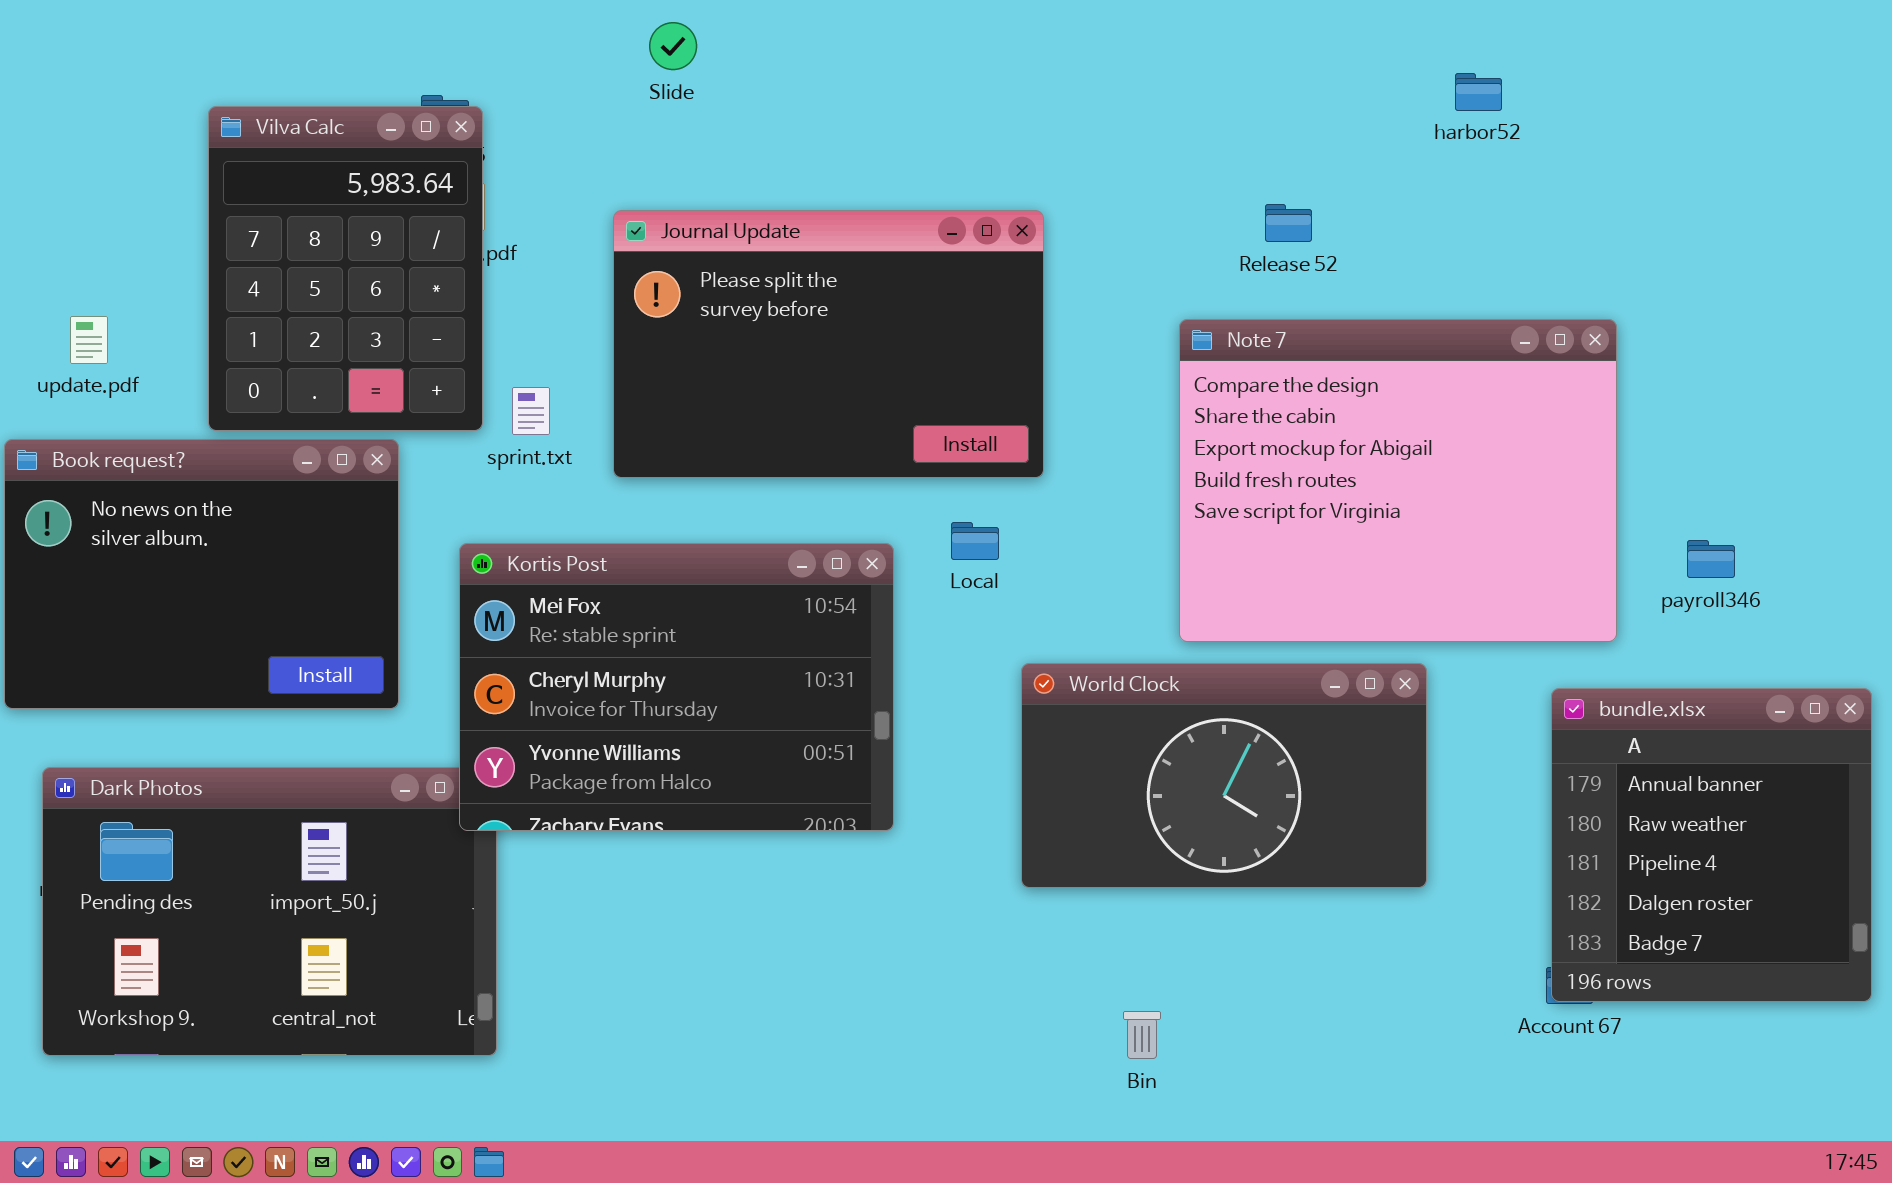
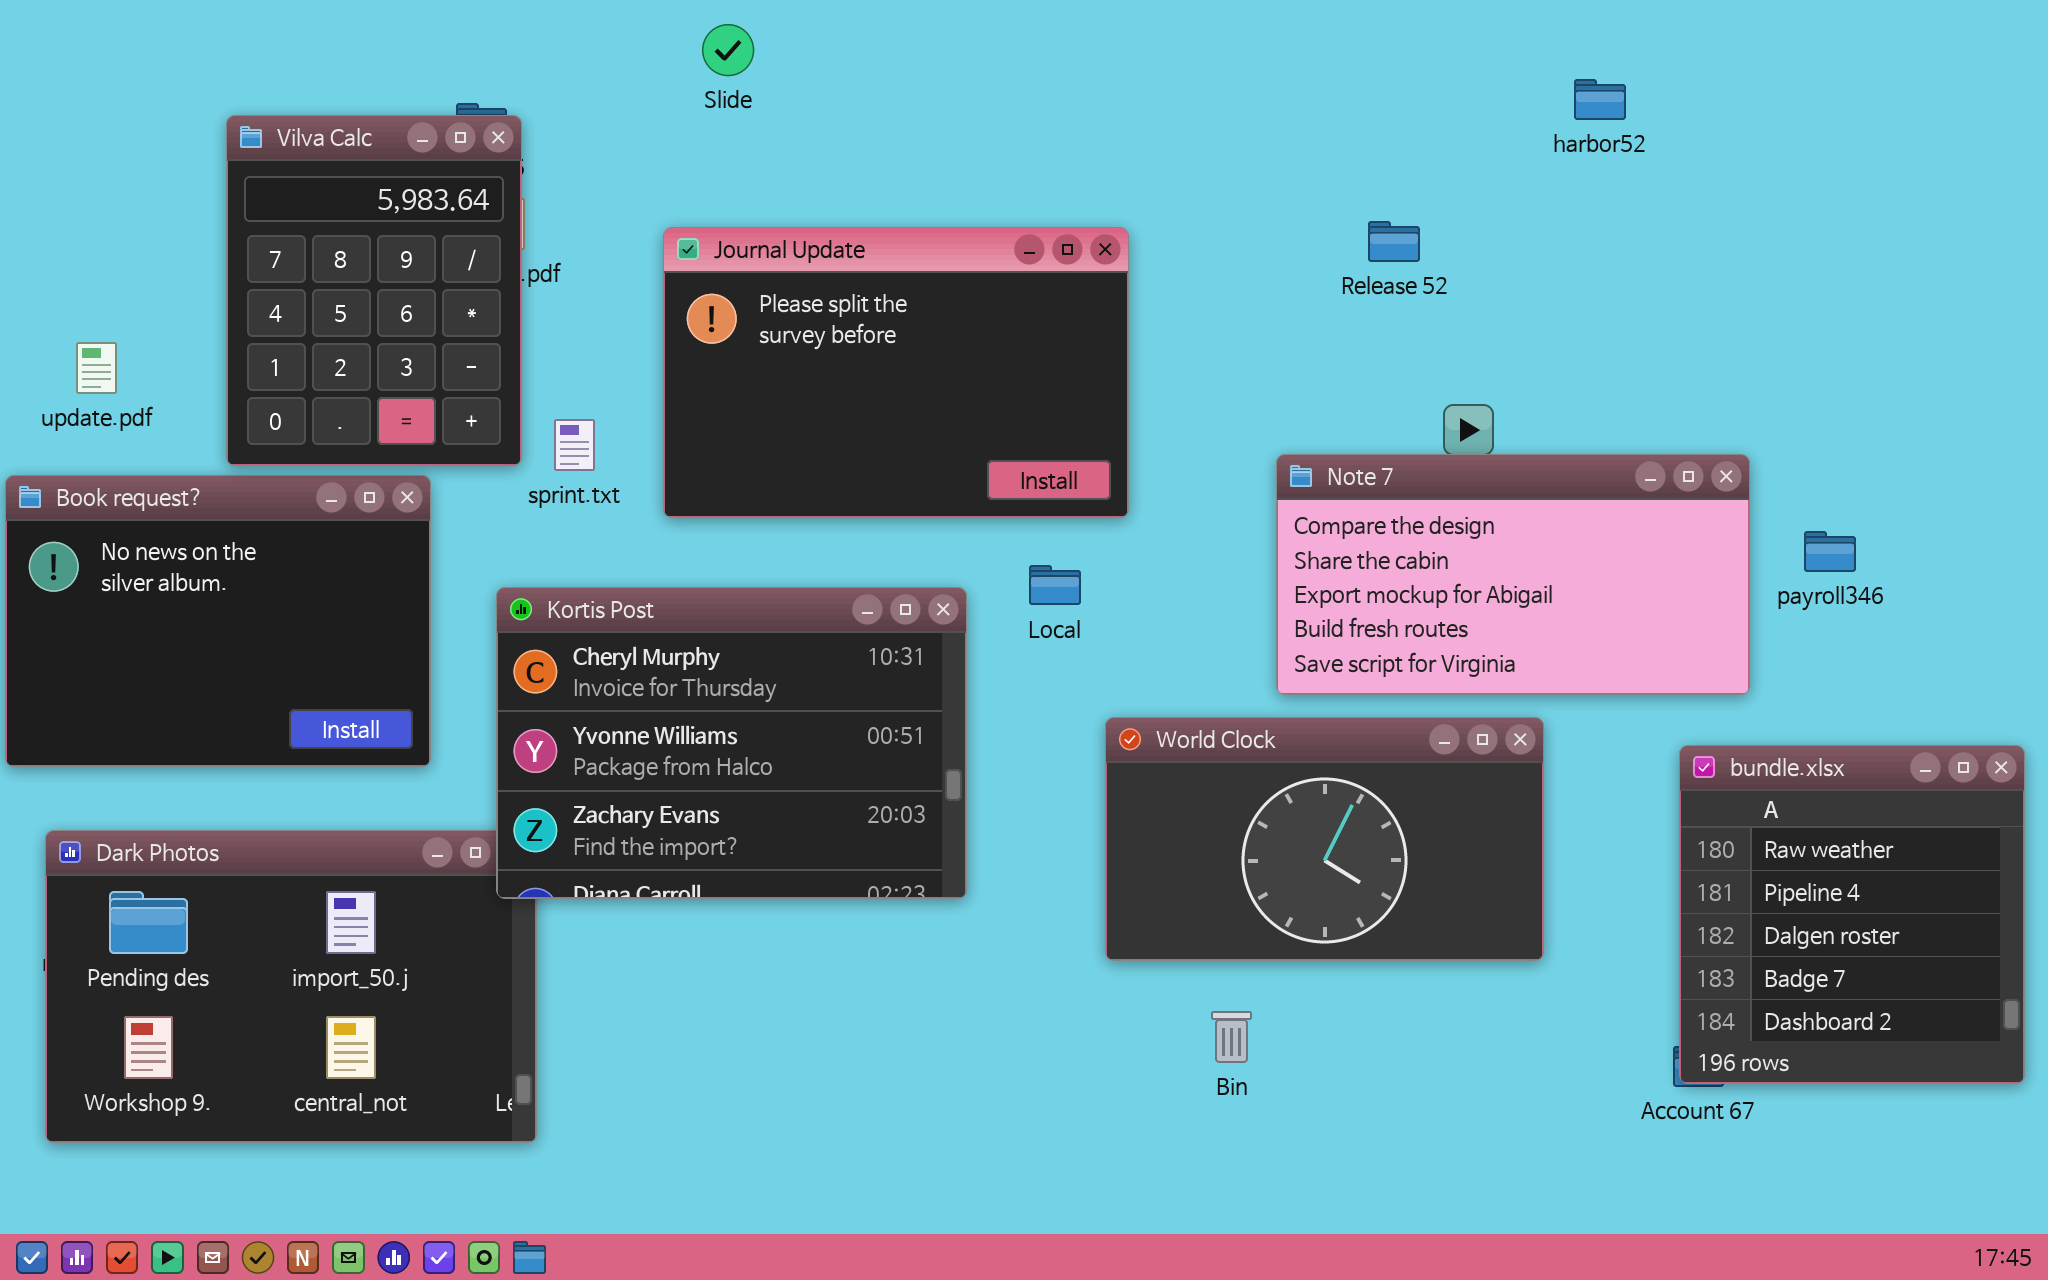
Note 7: [1179,319,1617,642] -> [1276,454,1750,695], resized
payroll346: [1687,540,1735,578] -> [1804,531,1856,572], moved
Kortis Post: [459,543,894,831] -> [496,587,967,899], scrolled down 1 row
bundle.xlsx: [1551,688,1872,1002] -> [1679,745,2025,1084], scrolled down 1 row
Bin: [1123,1011,1161,1059] -> [1211,1011,1252,1063], moved

